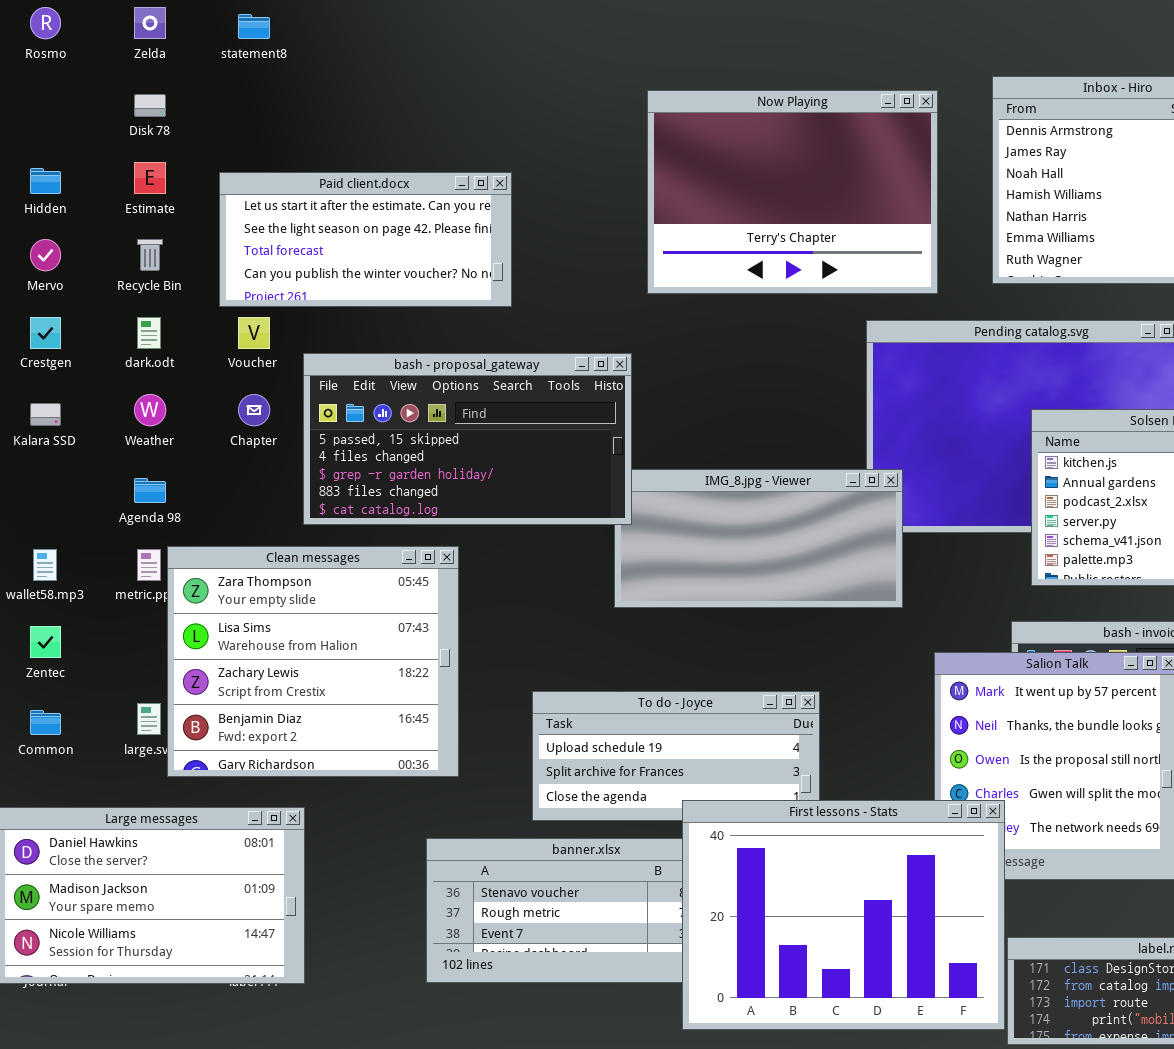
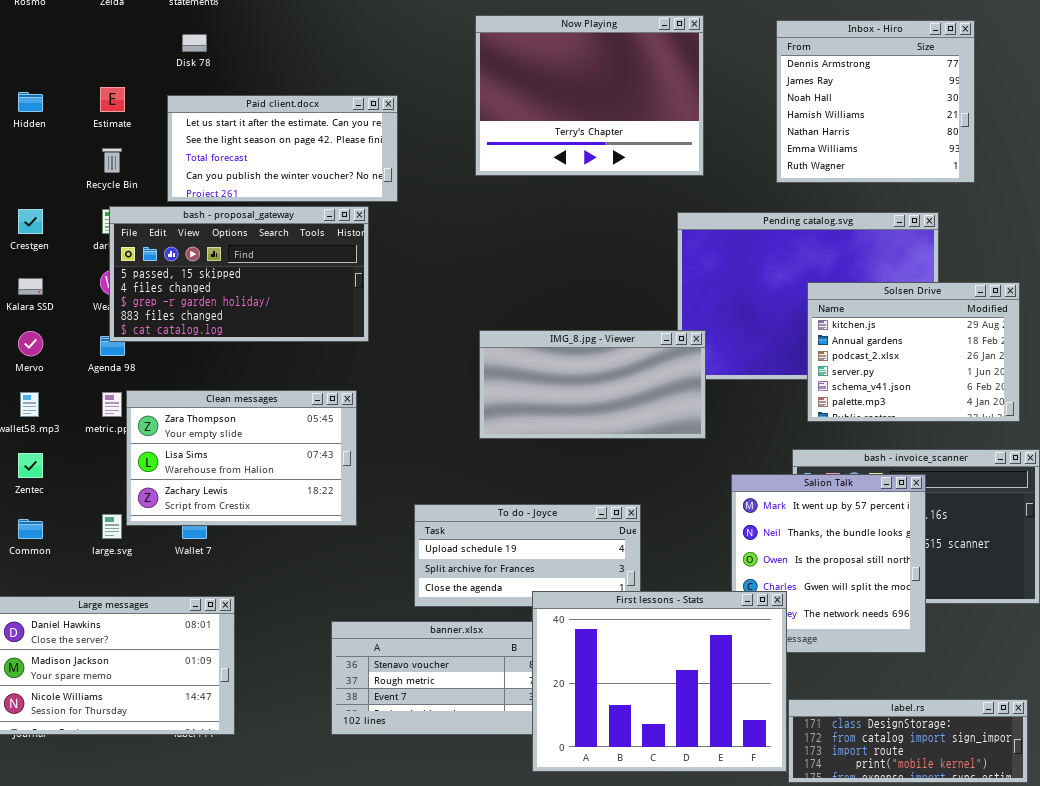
Now Playing: [647,90,938,294] -> [475,15,704,176], moved
Disk 78: [134,94,166,117] -> [182,34,207,52], moved
Mervo: [30,239,61,271] -> [18,331,43,356], moved
bash - proposal_gateway: [303,353,632,525] -> [109,206,369,342], moved
Clean messages: [167,546,459,777] -> [126,390,357,526], resized

